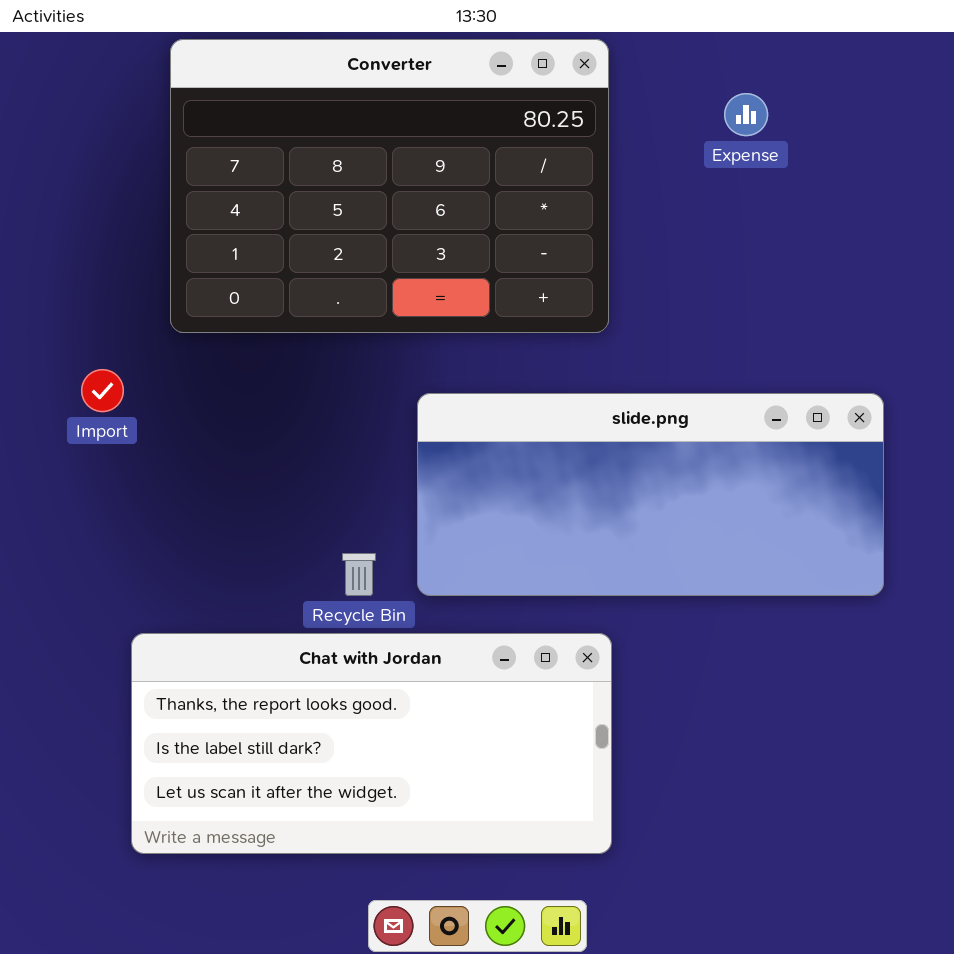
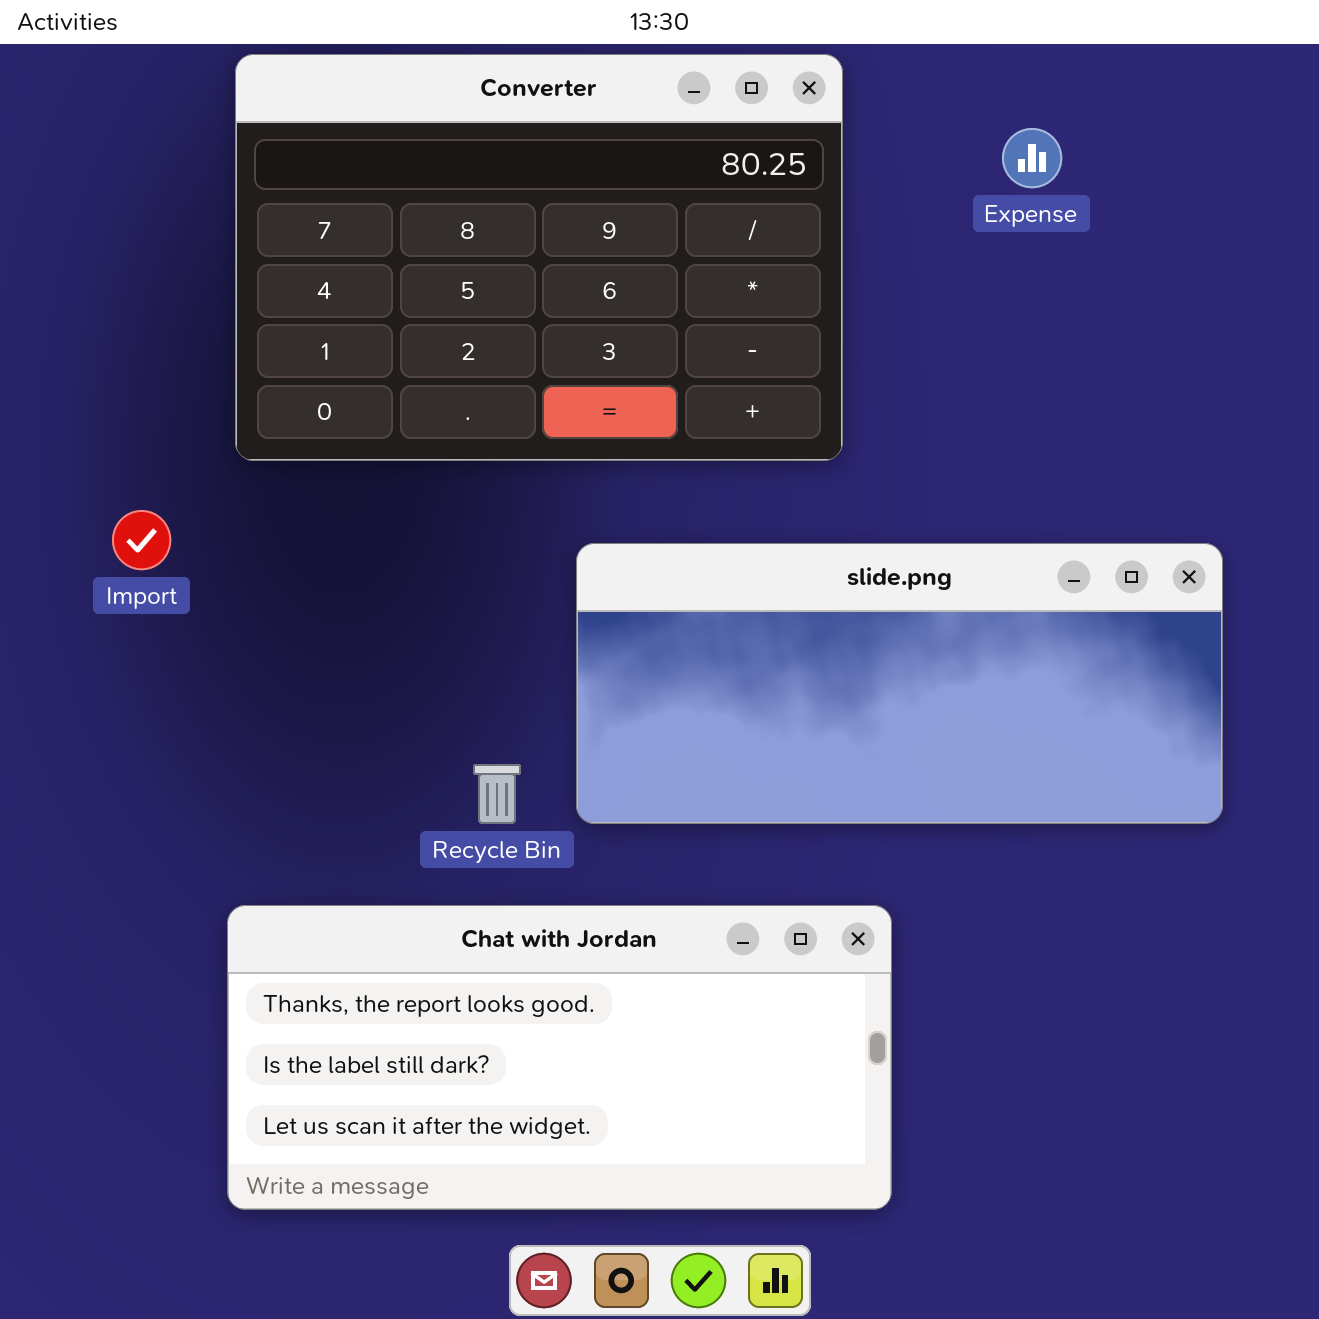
Chat with Jordan: [131,633,612,854] -> [227,905,892,1210], moved

